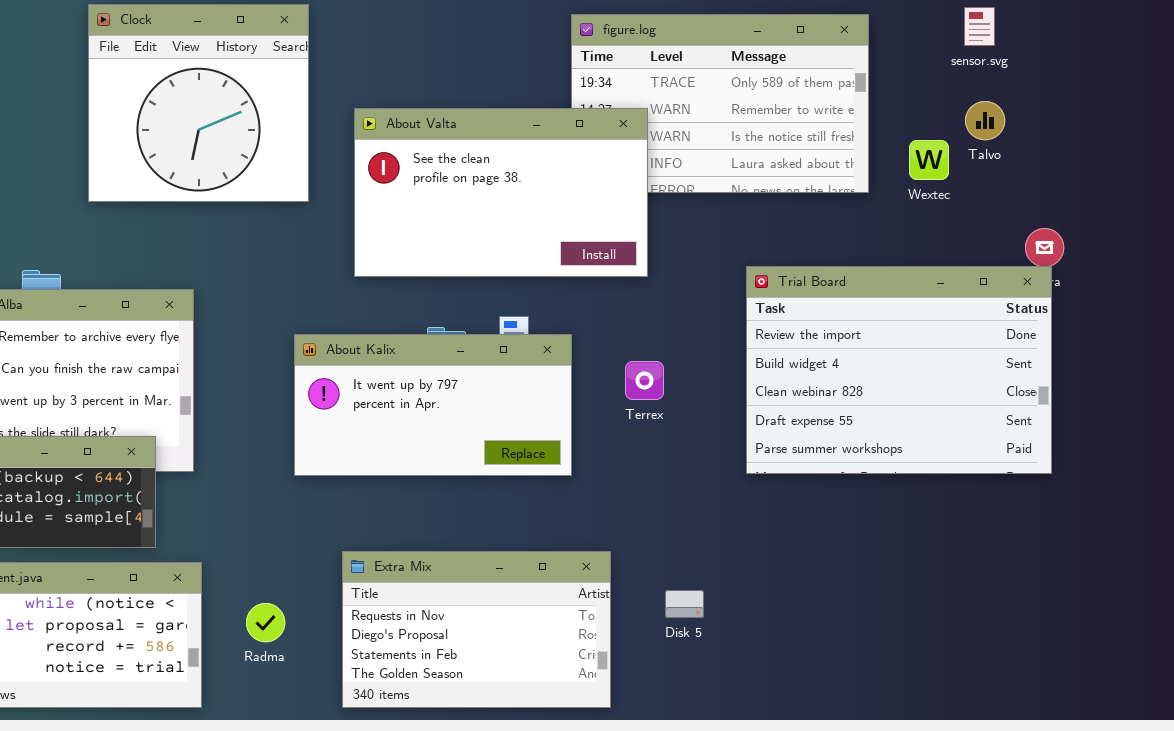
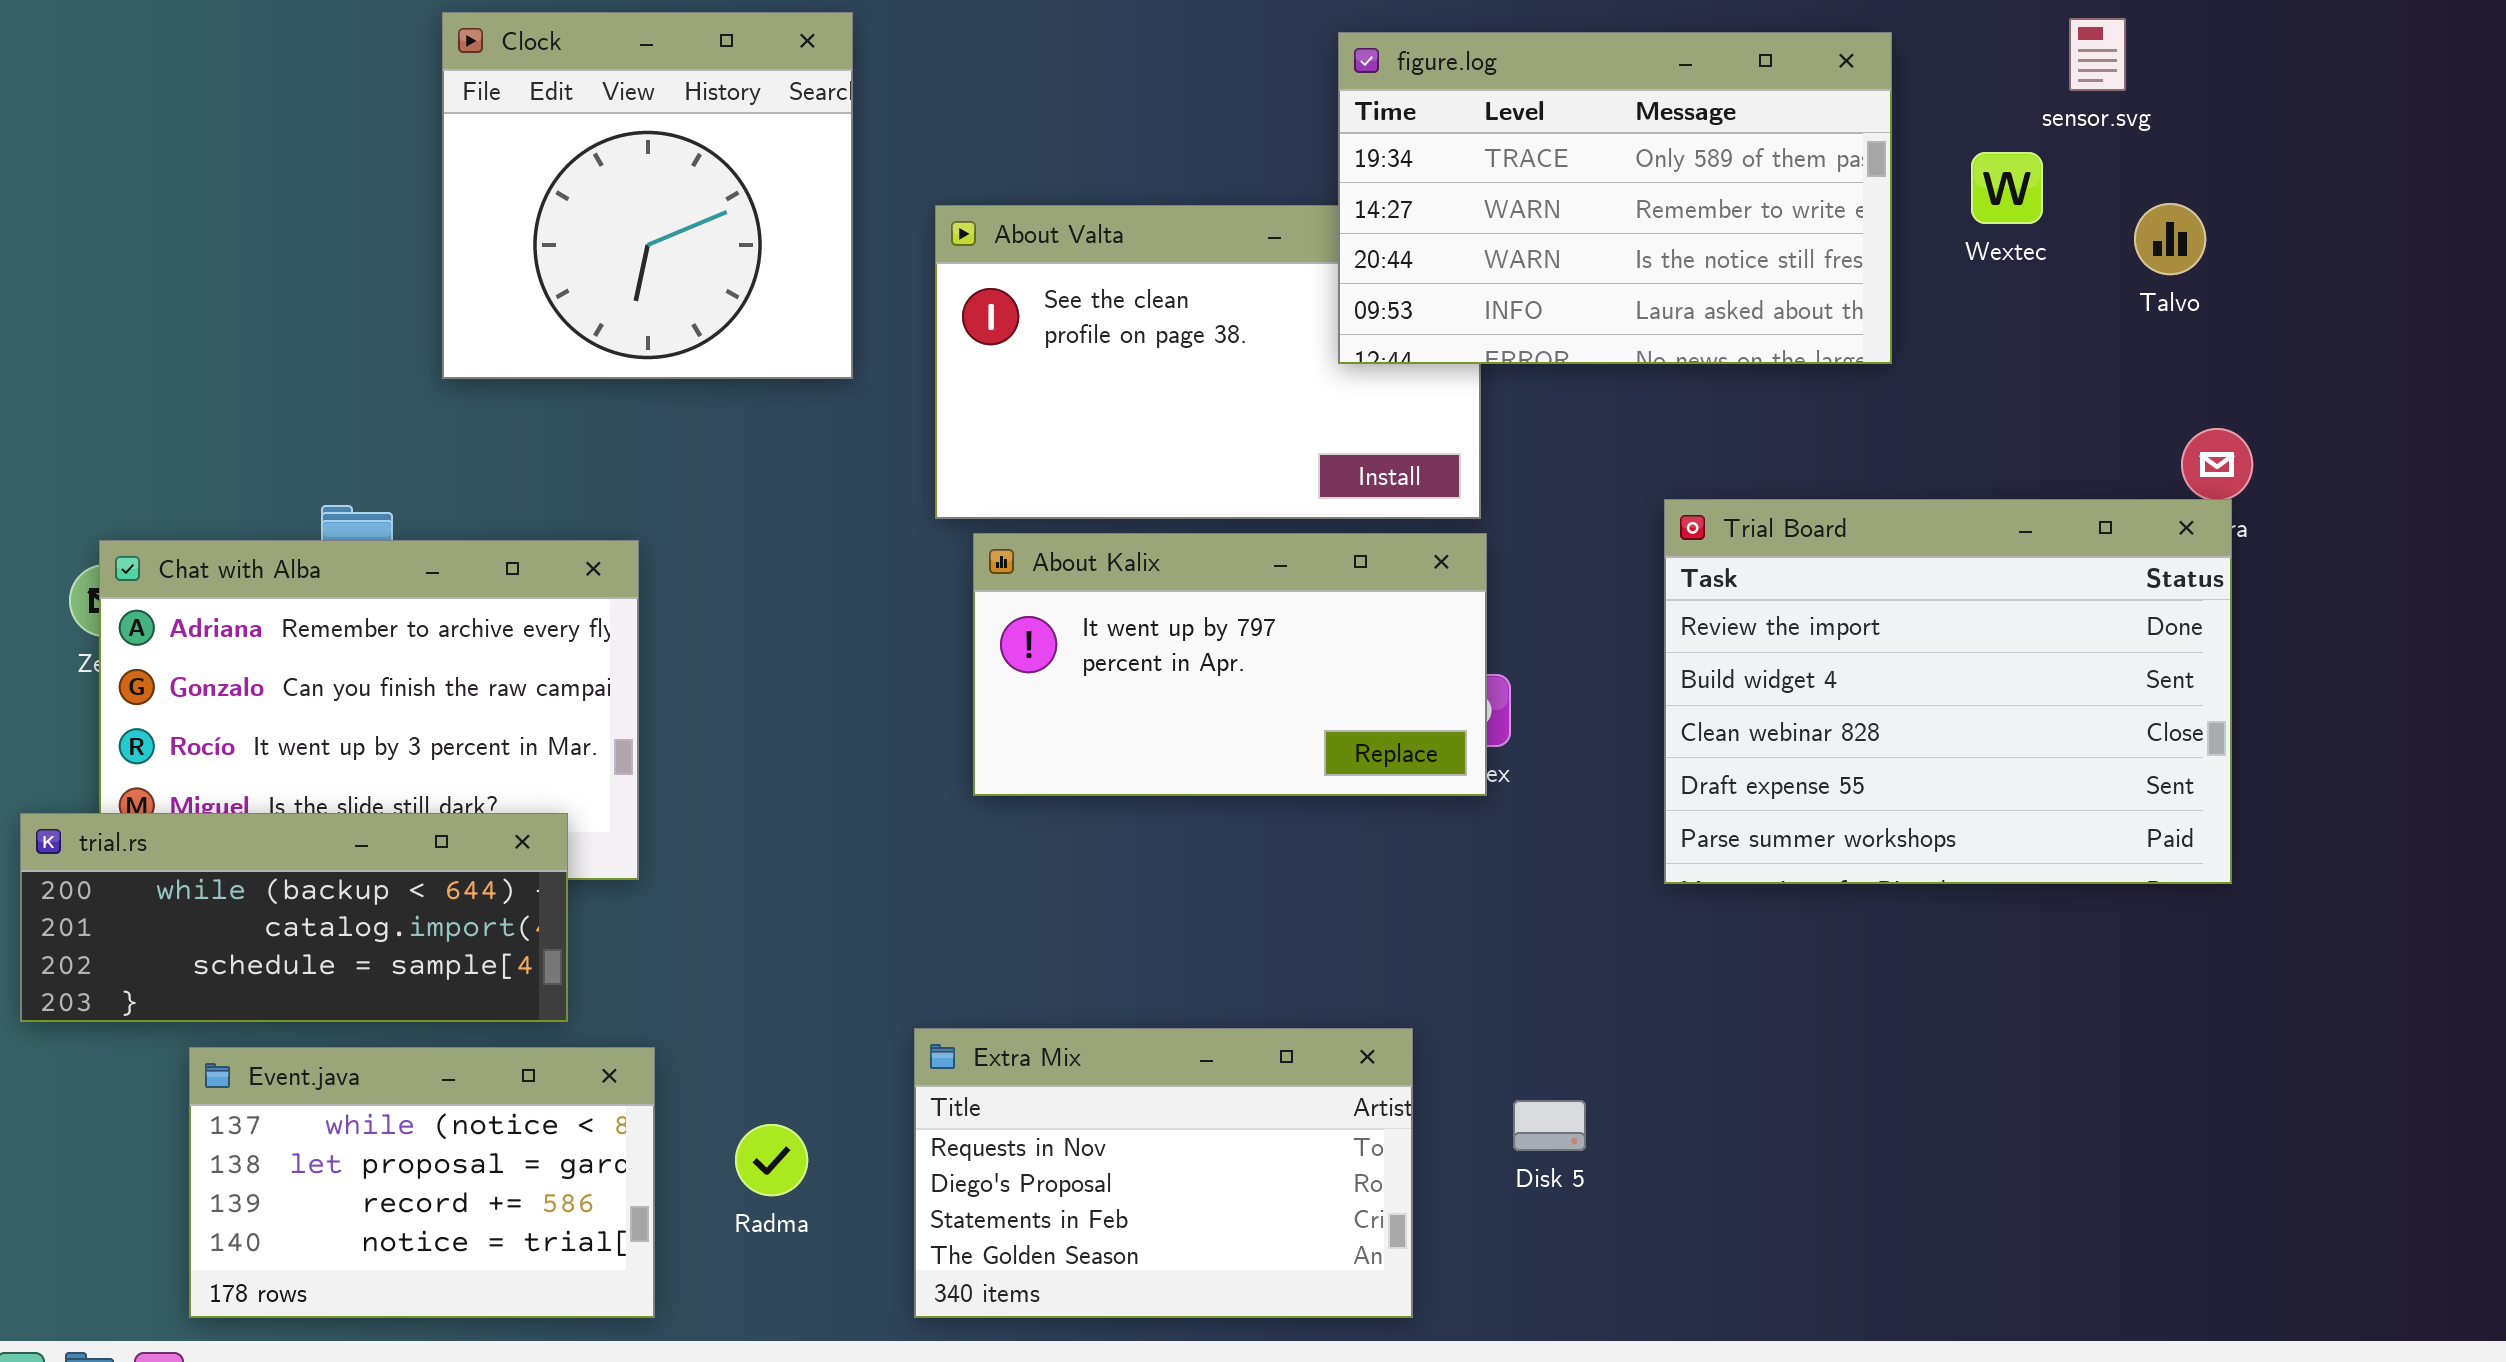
figure.log: [571,14,869,193] -> [1338,32,1892,364], raised
Talvo: [965,101,1005,140] -> [2134,203,2206,275], moved
Wextec: [909,140,949,180] -> [1971,152,2043,224], moved
About Kalix: [294,334,572,476] -> [973,533,1487,796], moved

